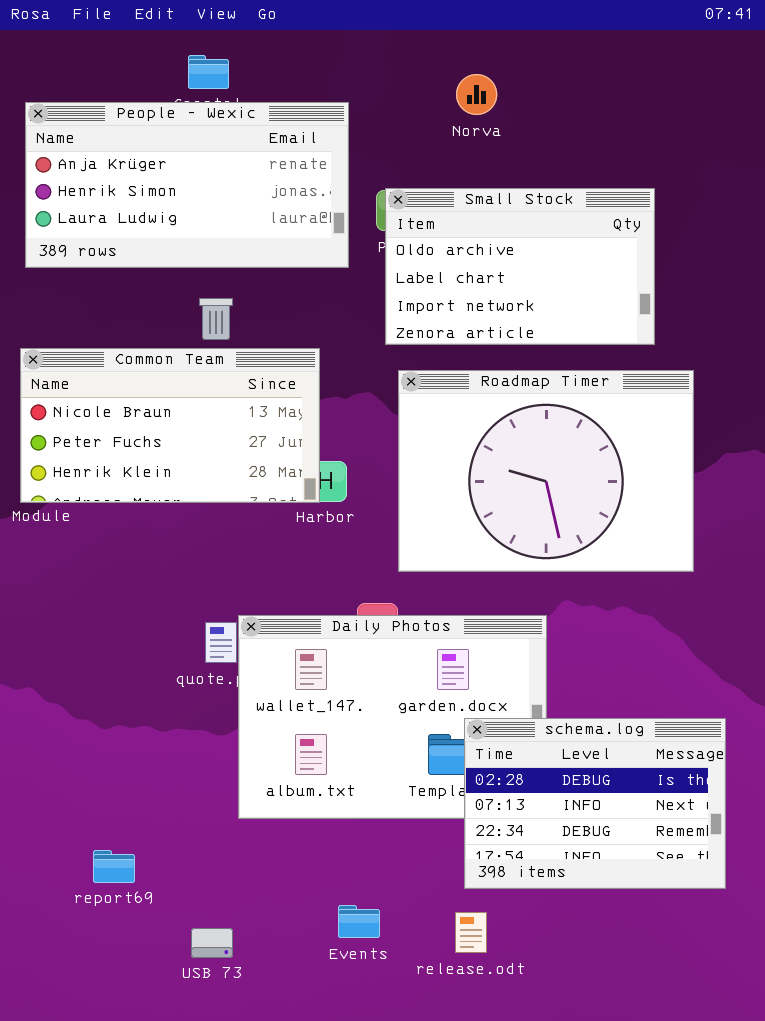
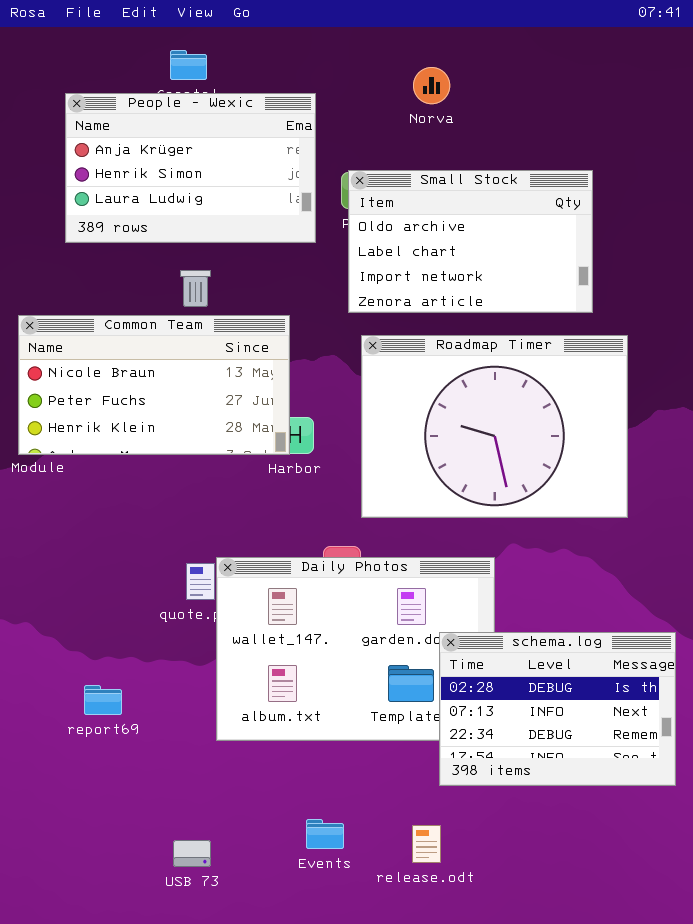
People - Wexic: [25,102,349,268] -> [65,93,316,243], resized
schema.log: [464,718,726,889] -> [439,632,676,786], moved
report69: [93,850,135,883] -> [84,685,122,715], moved

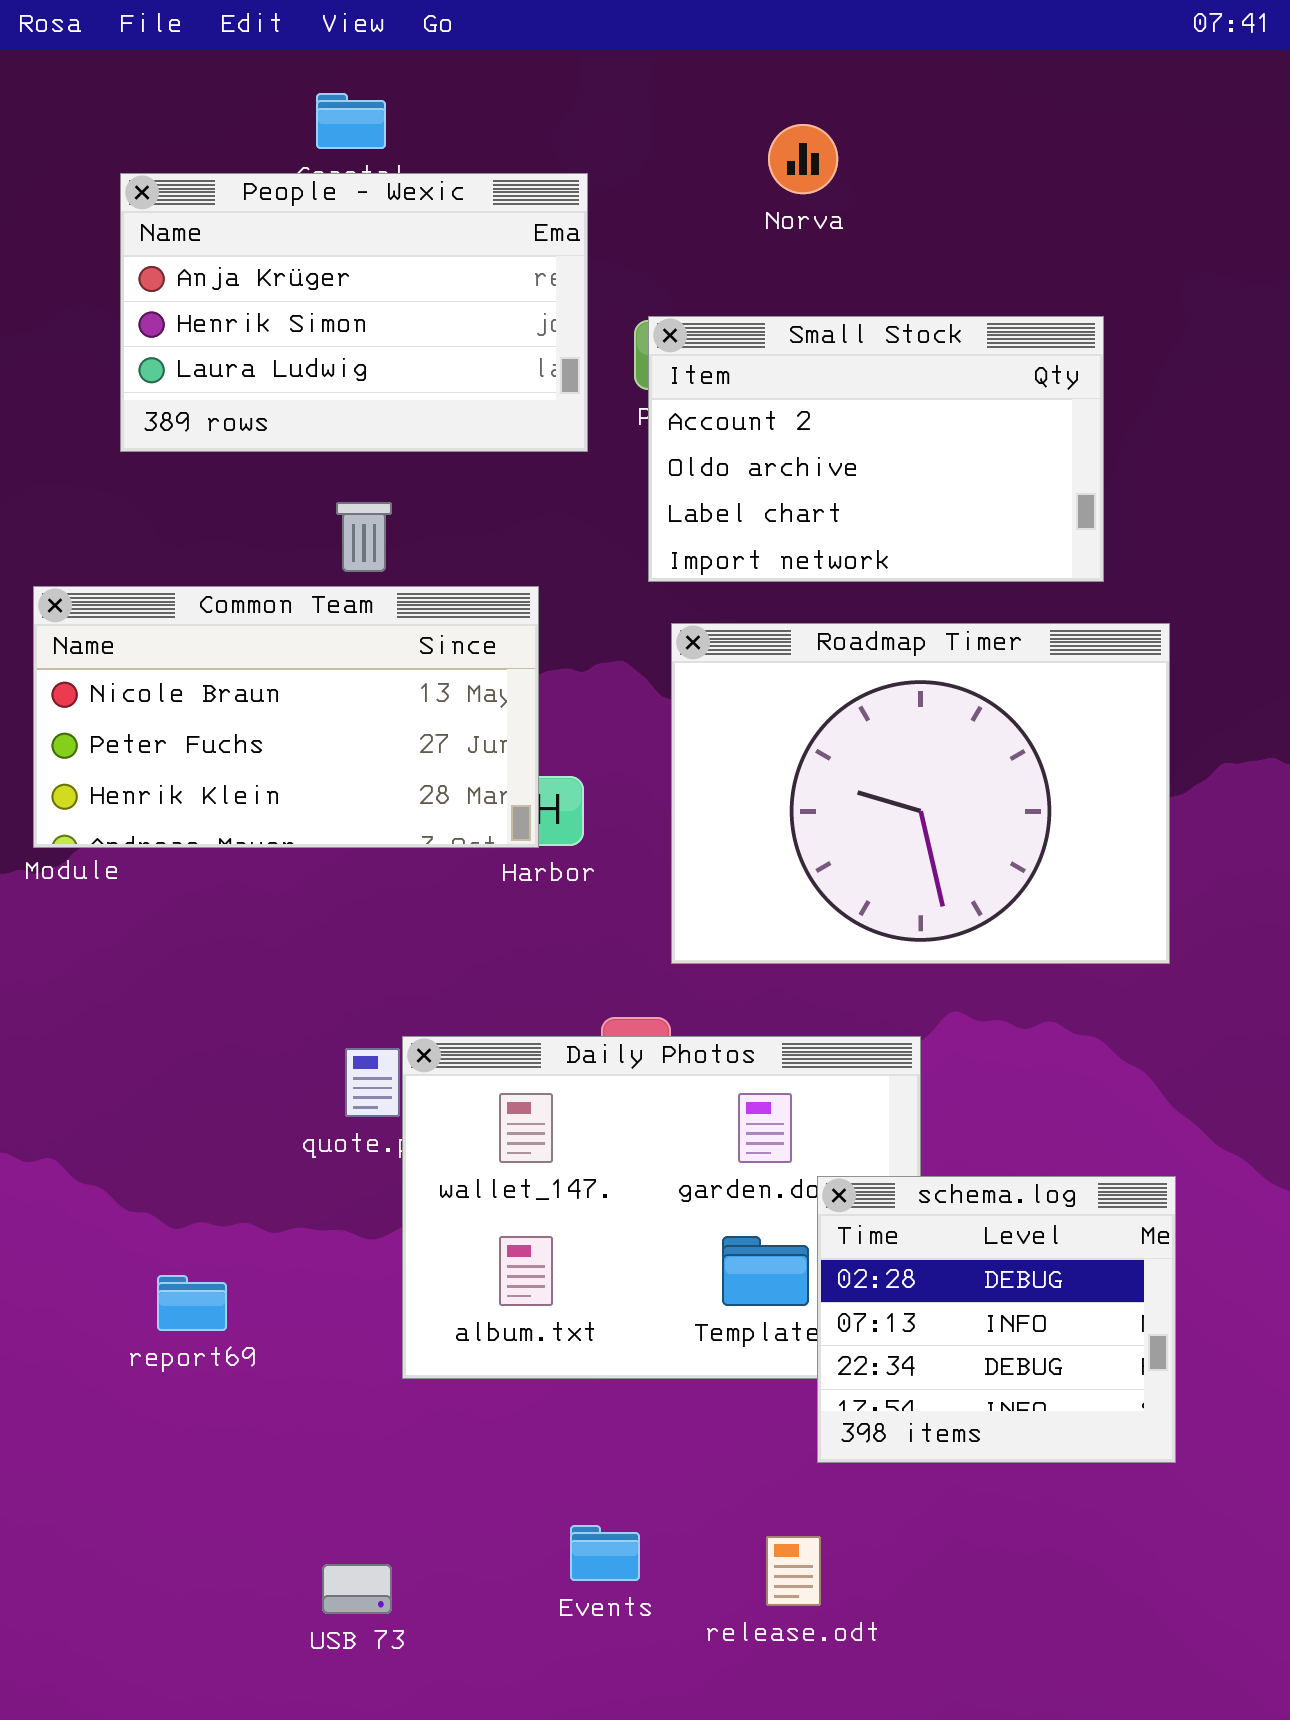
Small Stock: [348,170,593,313] -> [648,316,1104,582], scrolled up 1 row
schema.log: [439,632,676,786] -> [817,1176,1176,1463], resized

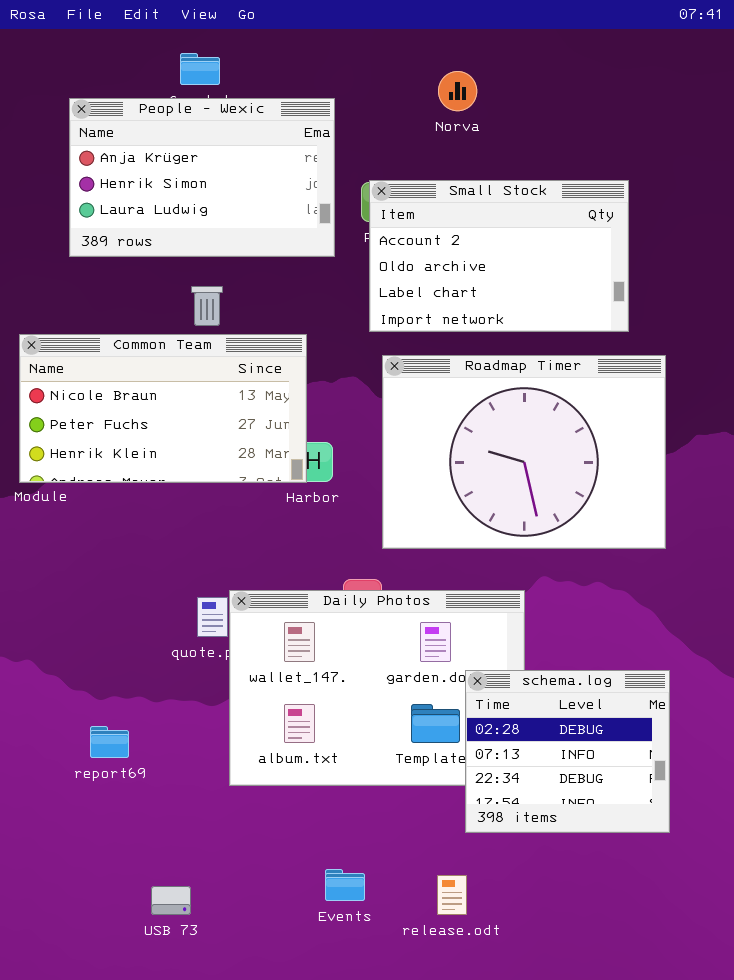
USB 73: [322,1564,392,1614] -> [151,886,191,915], moved

